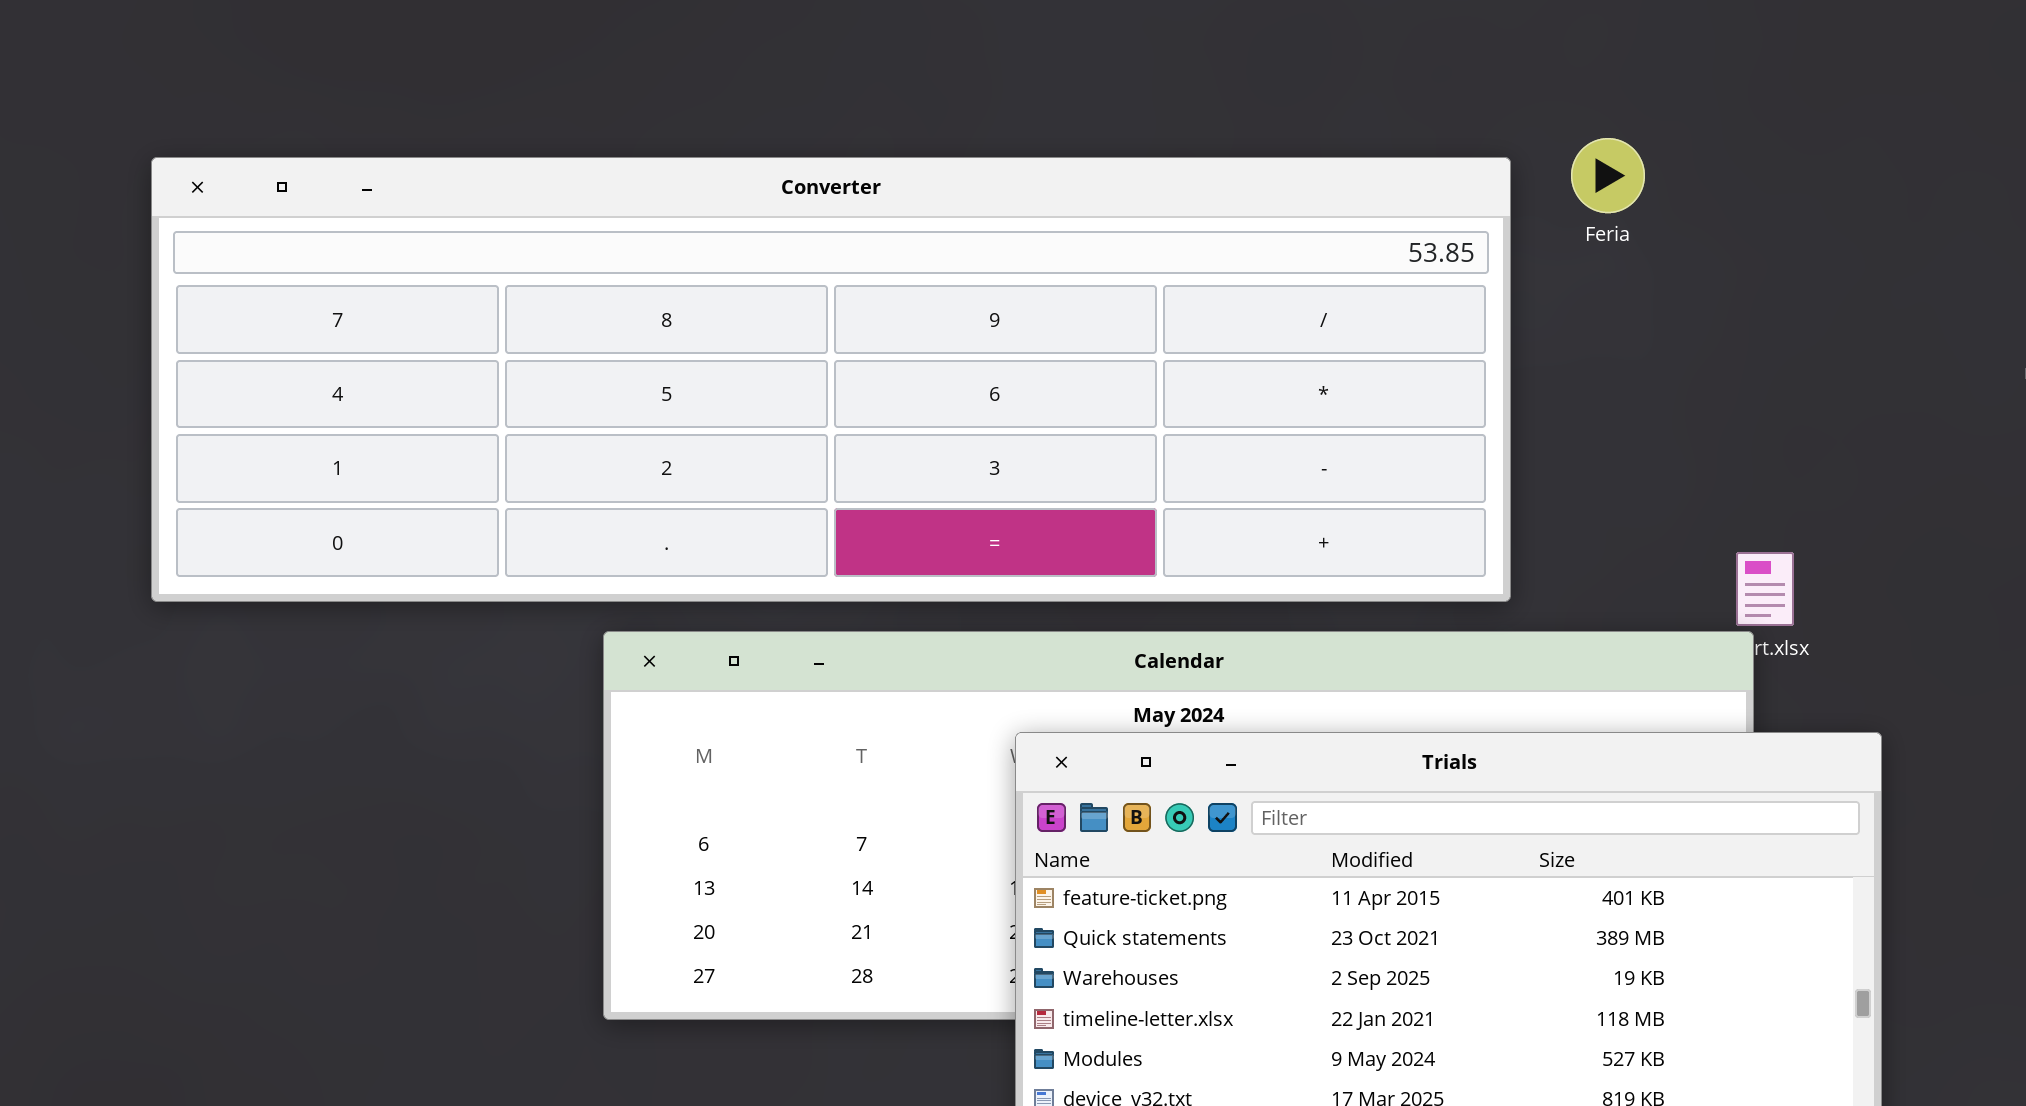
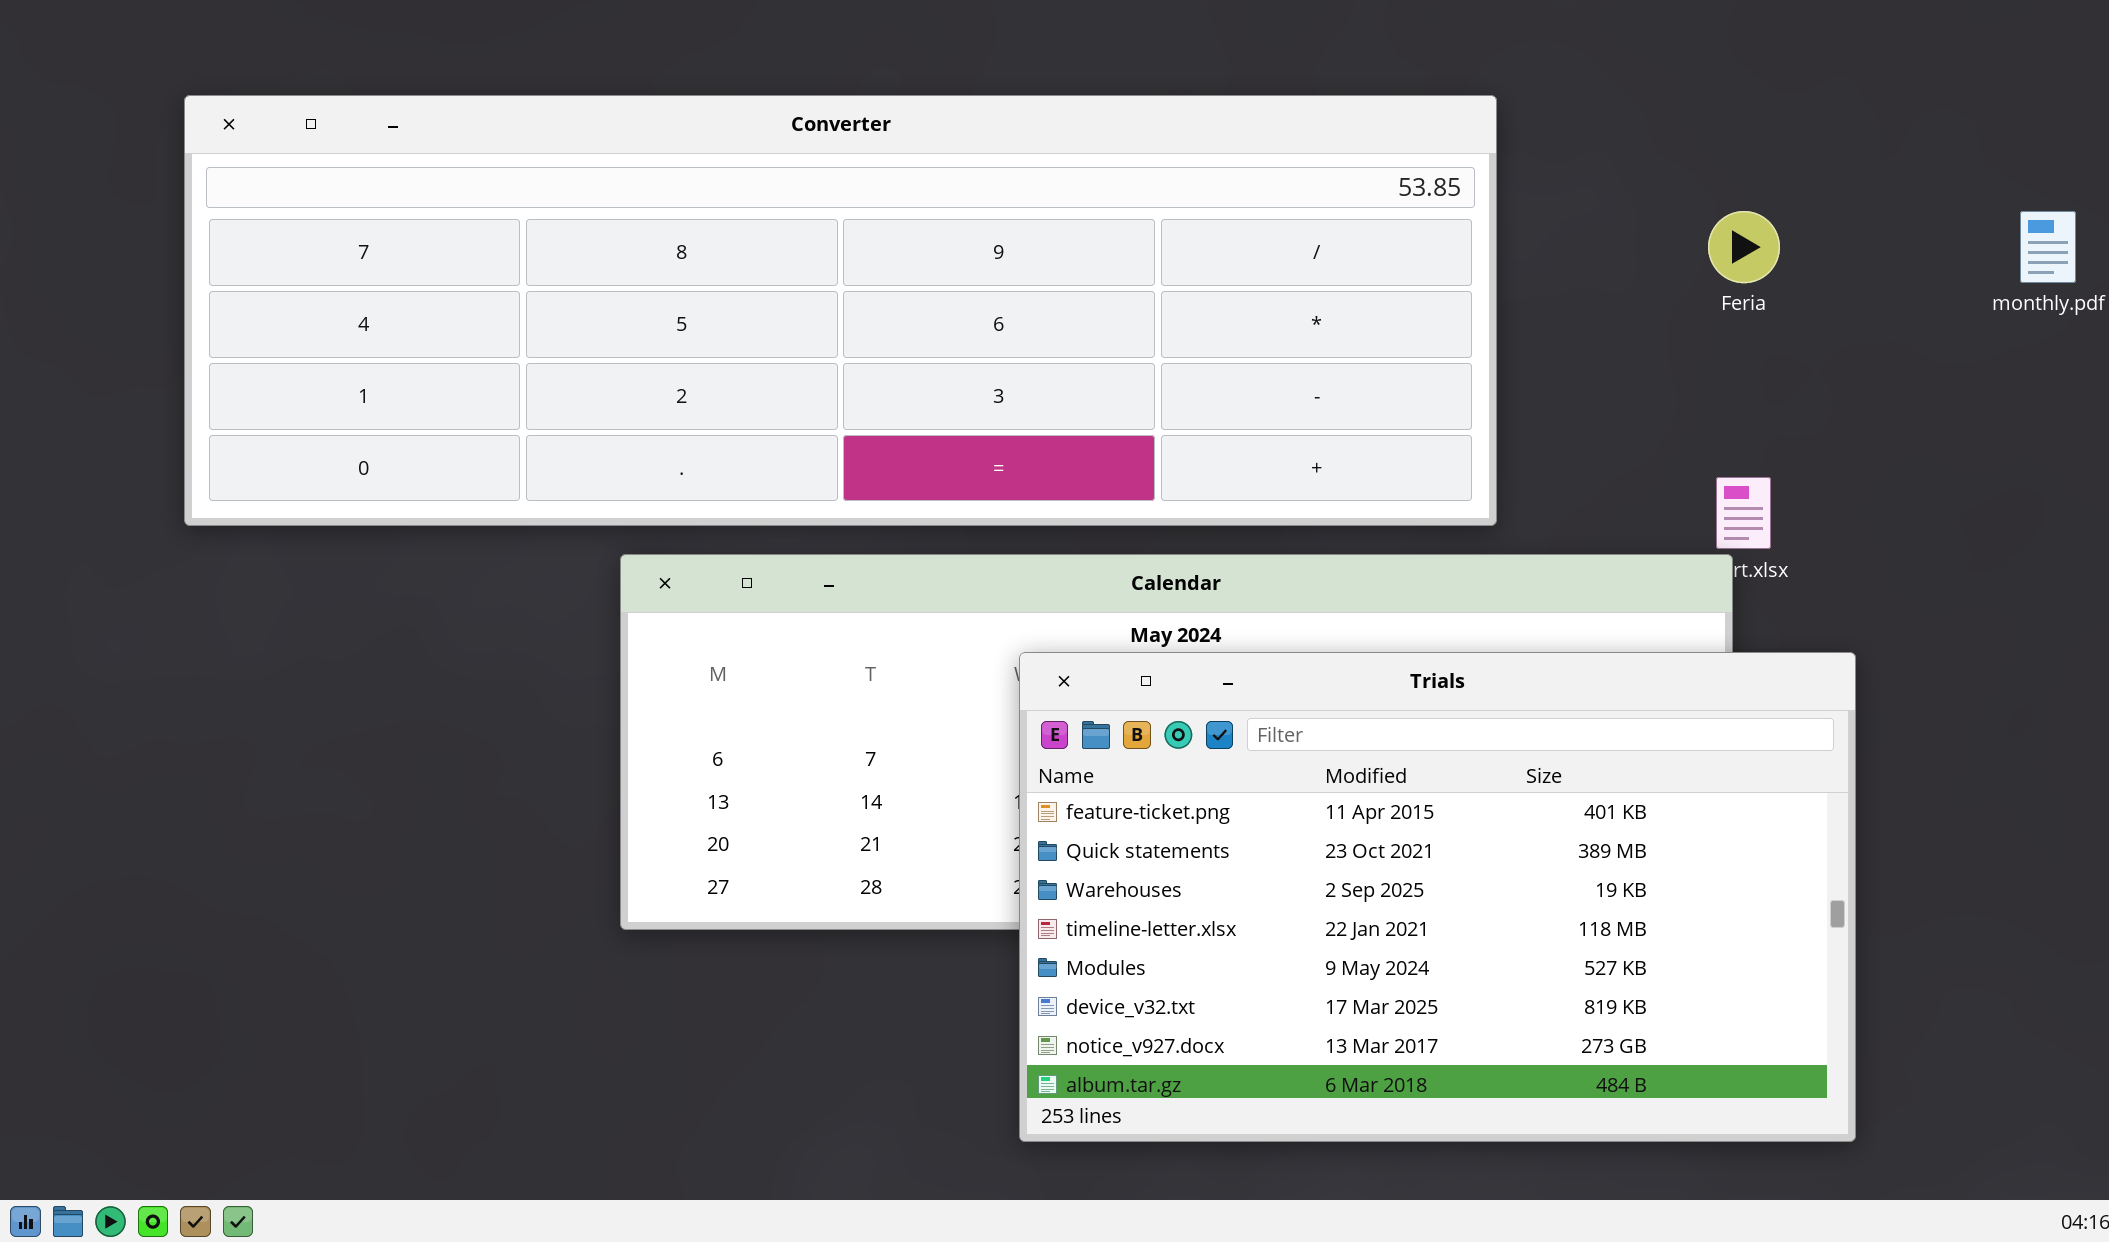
Feria: [1571,138,1645,213] -> [1708,211,1780,283], moved

